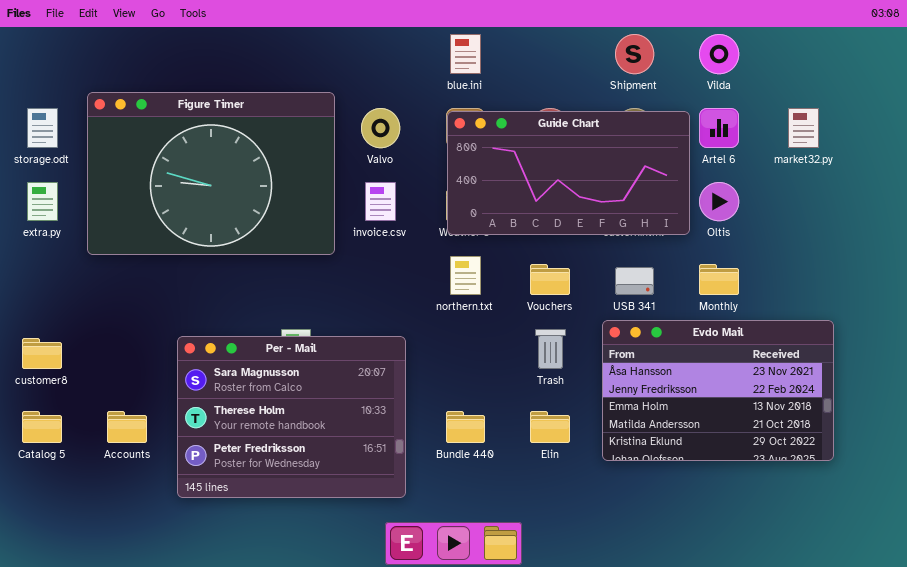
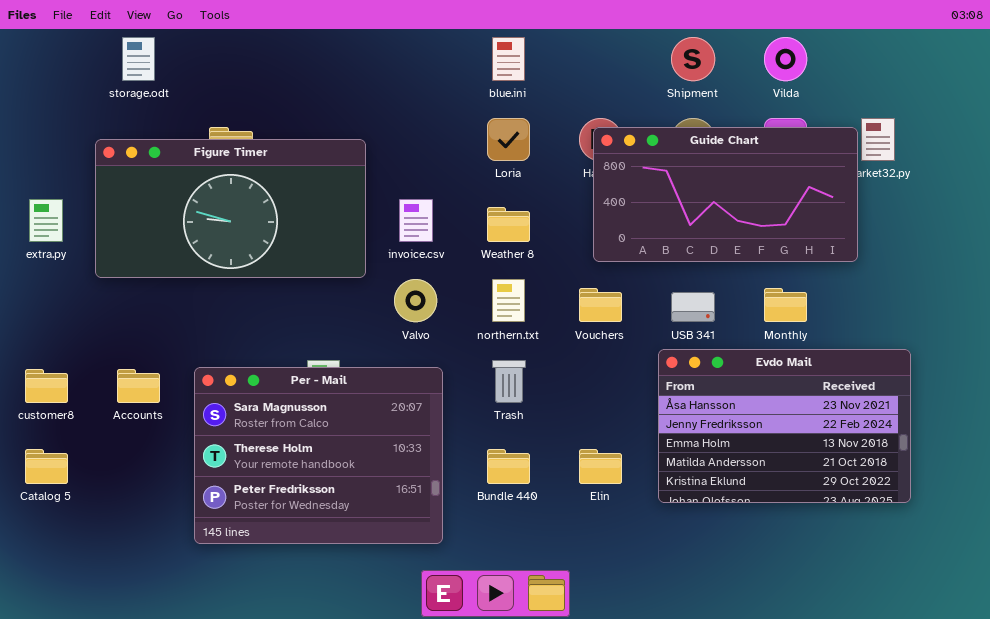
Figure Timer: [87,92,335,255] -> [95,139,366,278], resized
storage.odt: [27,108,58,148] -> [122,37,155,81], moved
Valvo: [361,108,400,148] -> [394,279,437,322], moved
Guide Chart: [447,111,690,235] -> [593,127,858,262], moved
Trash: [535,329,566,369] -> [492,360,526,403], moved
Accounts: [107,411,147,443] -> [117,369,160,403], moved

